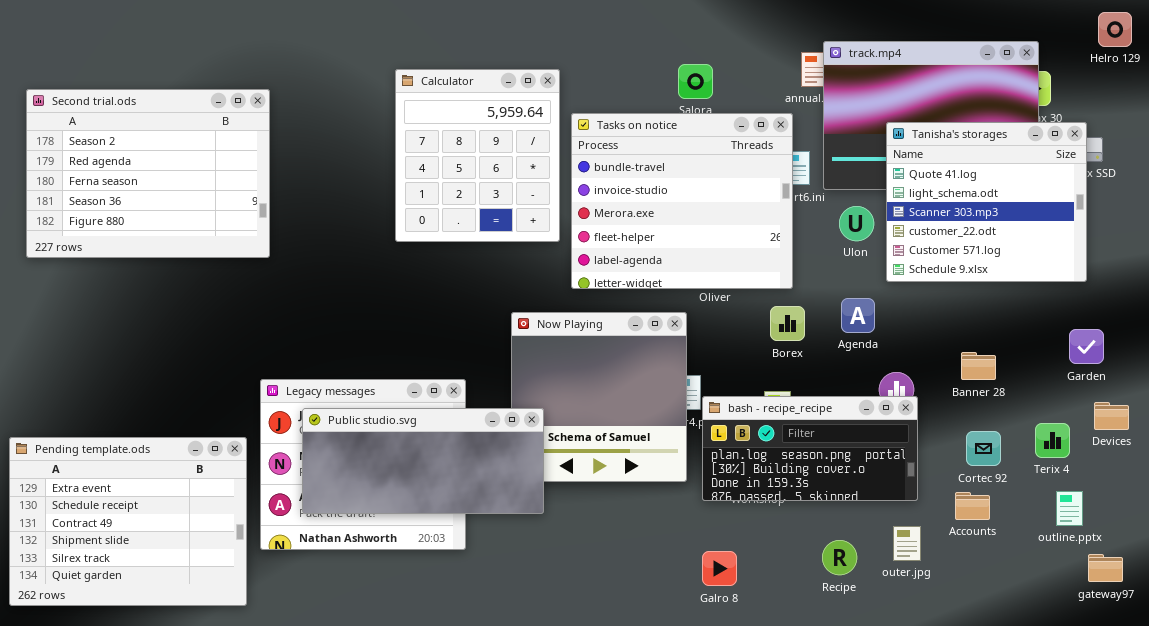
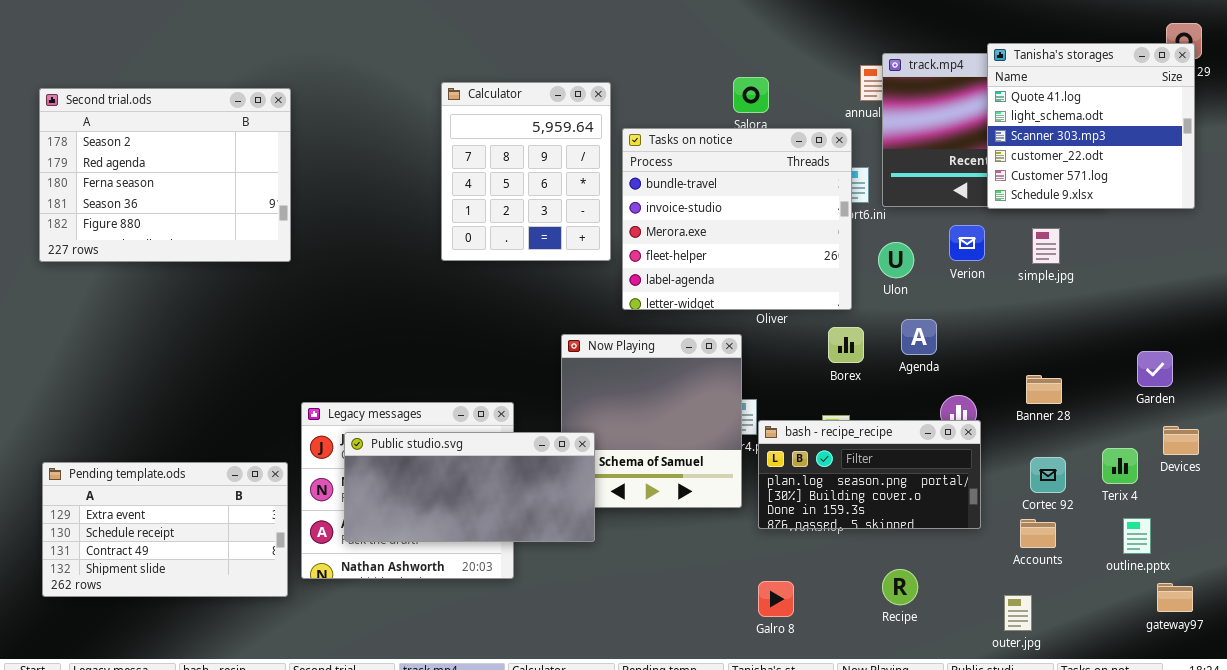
Second trial.ods: [26,89,270,258] -> [39,88,291,262], moved
Tanisha's storages: [886,122,1087,282] -> [987,43,1195,209], moved
Ulon: [839,206,874,241] -> [878,242,914,278], moved
Pending template.ods: [9,437,247,606] -> [42,462,288,597], resized
outer.jpg: [893,526,921,561] -> [1004,595,1032,631], moved

